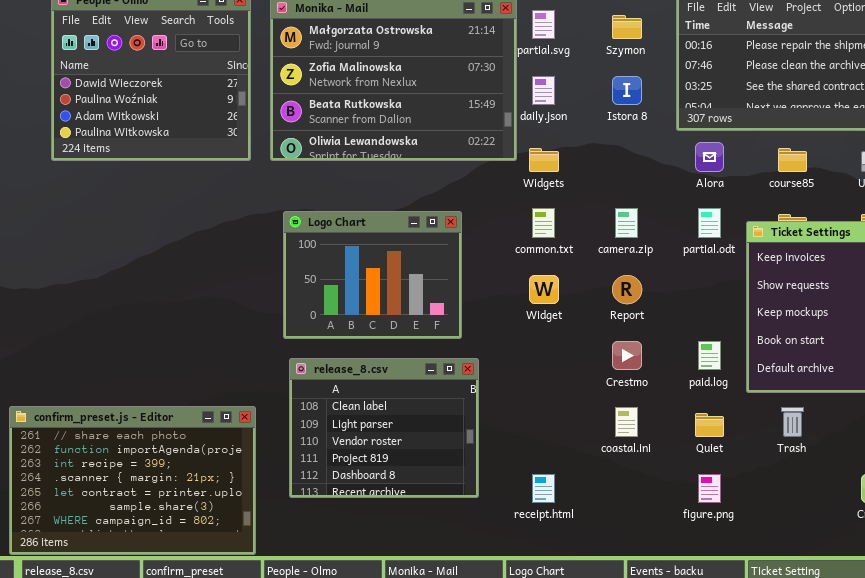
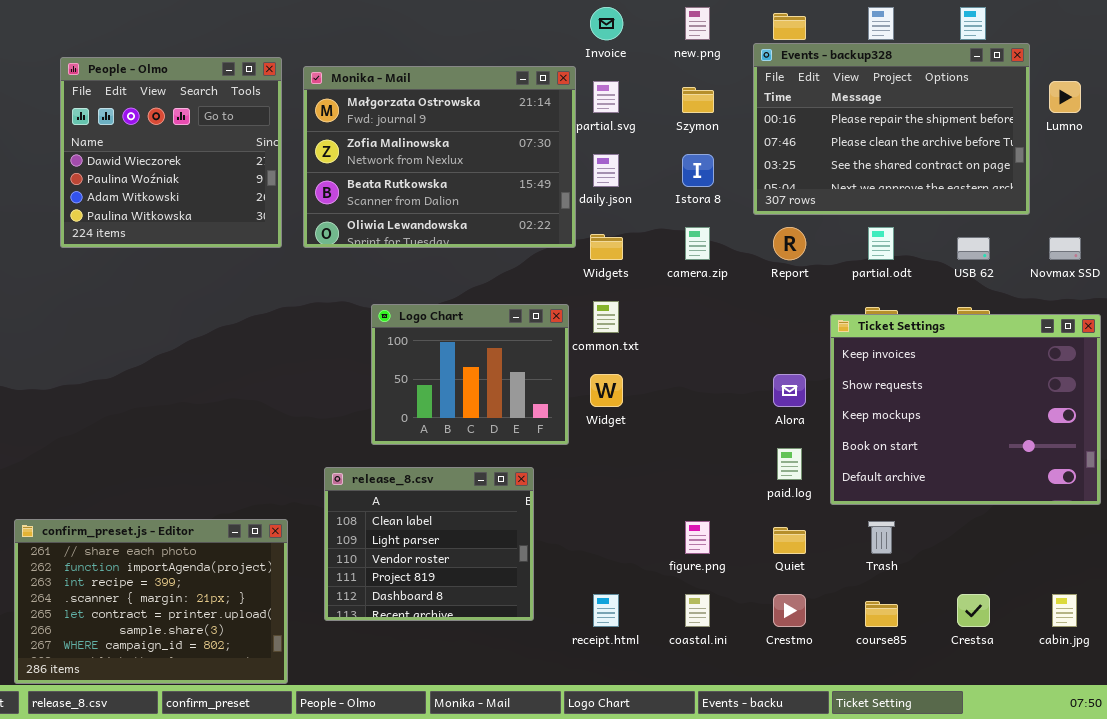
Alora: [695,142,724,172] -> [773,374,806,407], moved
course85: [778,148,807,172] -> [865,601,898,627], moved
camera.zip: [615,208,638,238] -> [685,227,710,260], moved
partial.odt: [698,208,721,238] -> [868,227,894,260], moved
Logo Chart: [283,211,462,339] -> [371,304,569,445], moved
Report: [612,275,642,304] -> [773,227,806,260], moved
Crestmo: [612,341,642,370] -> [773,594,806,627], moved
coastal.ini: [615,407,638,437] -> [685,594,710,627], moved
figure.png: [698,474,721,503] -> [685,521,710,554], moved

